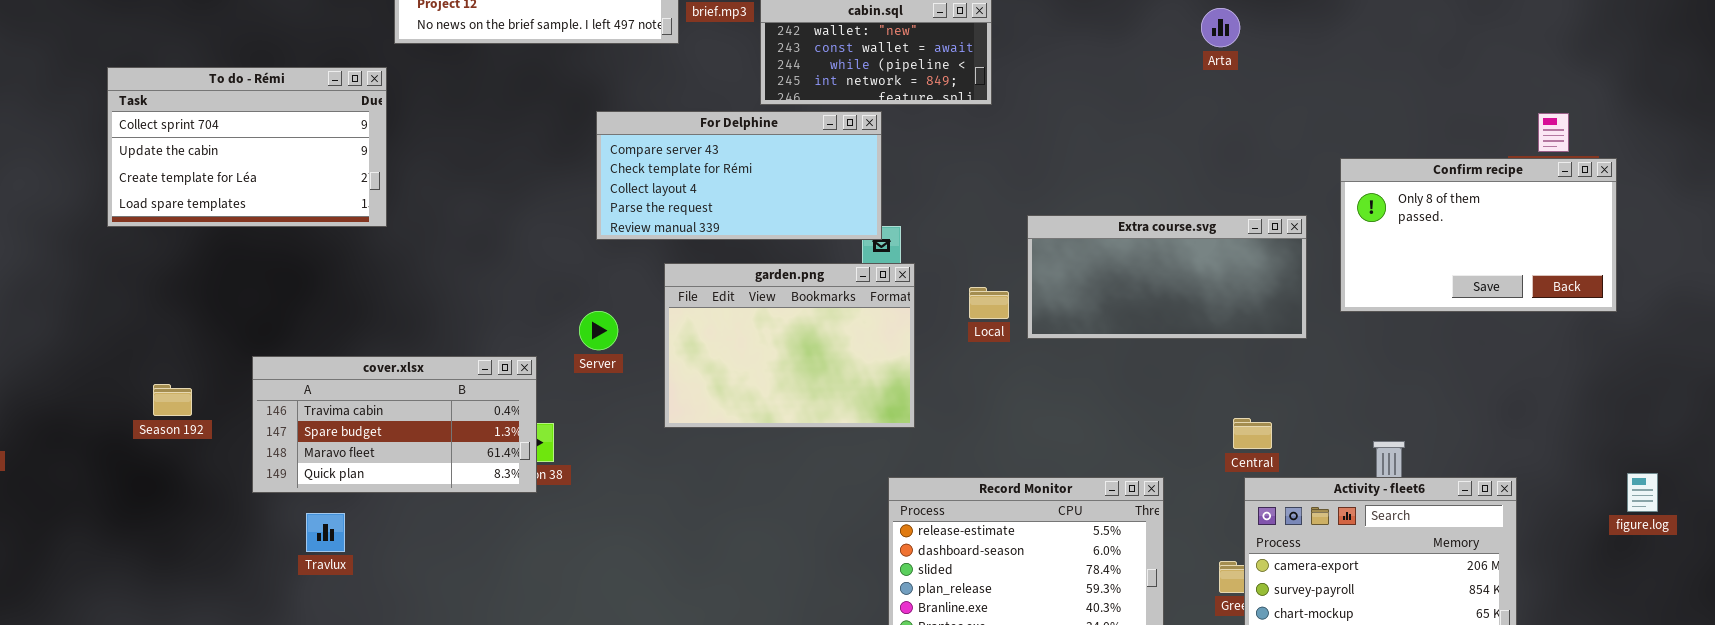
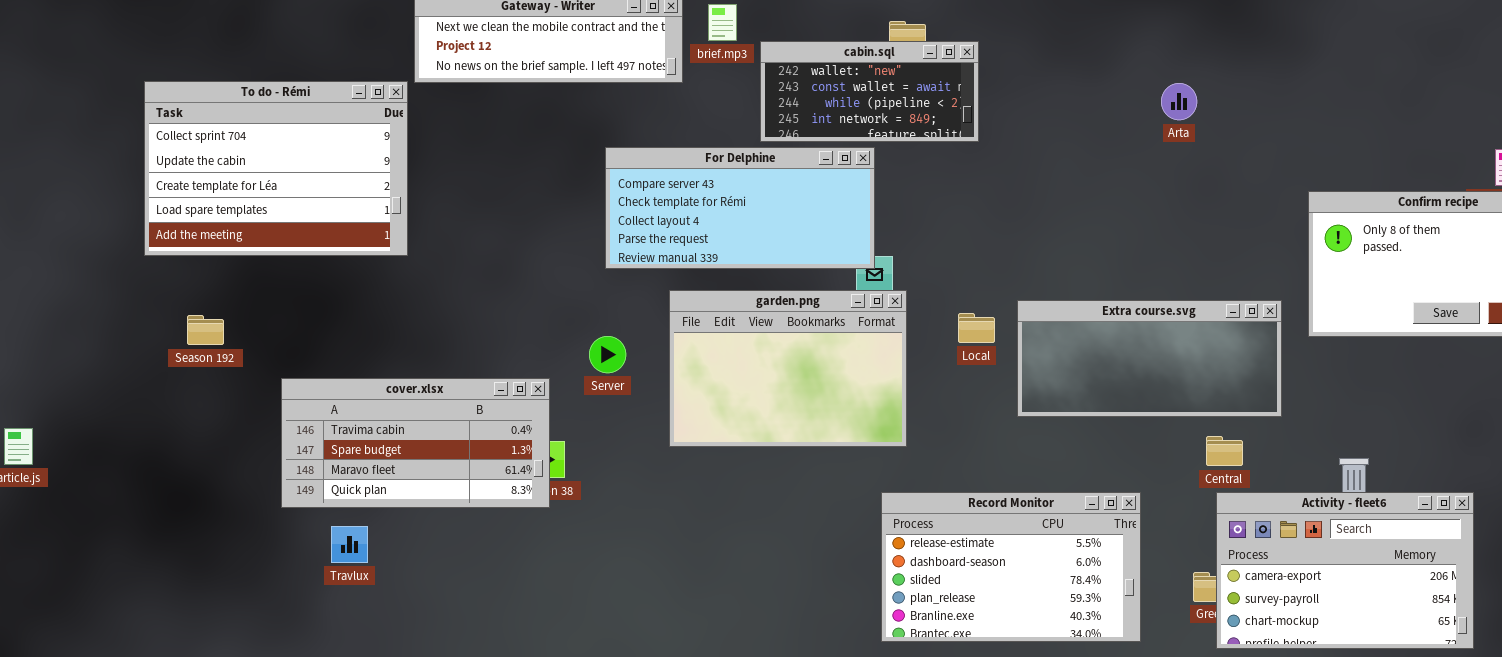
Arta: [1201,8,1240,47] -> [1161,83,1197,120], moved
To do - Rémi: [107,67,387,227] -> [144,81,408,256], resized
Extra course.svg: [1027,215,1307,339] -> [1017,300,1282,417], moved
Season 192: [153,384,192,416] -> [187,315,224,345], moved

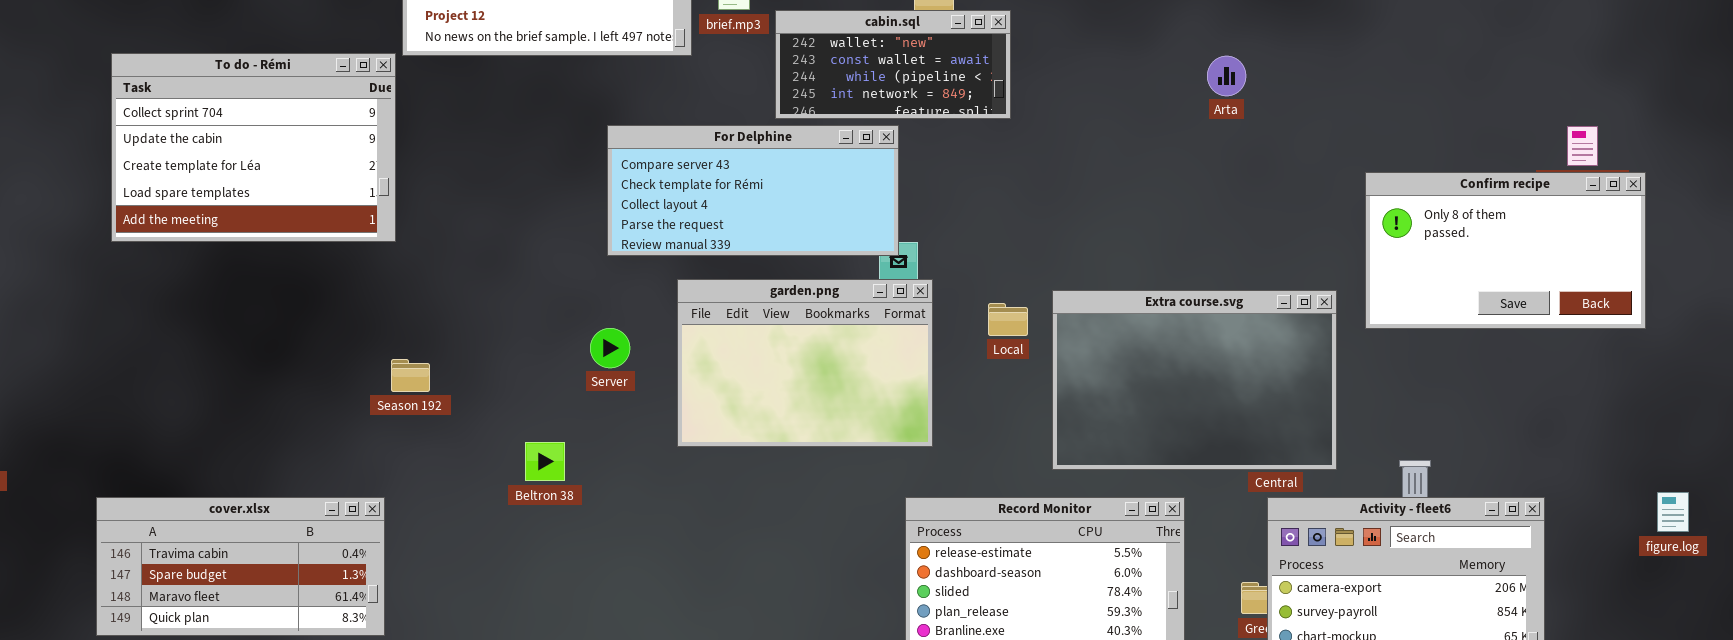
Extra course.svg: [1017,300,1282,417] -> [1052,290,1337,470], resized
Season 192: [187,315,224,345] -> [391,359,430,392], moved
cover.xlsx: [281,378,550,508] -> [96,497,385,636], moved

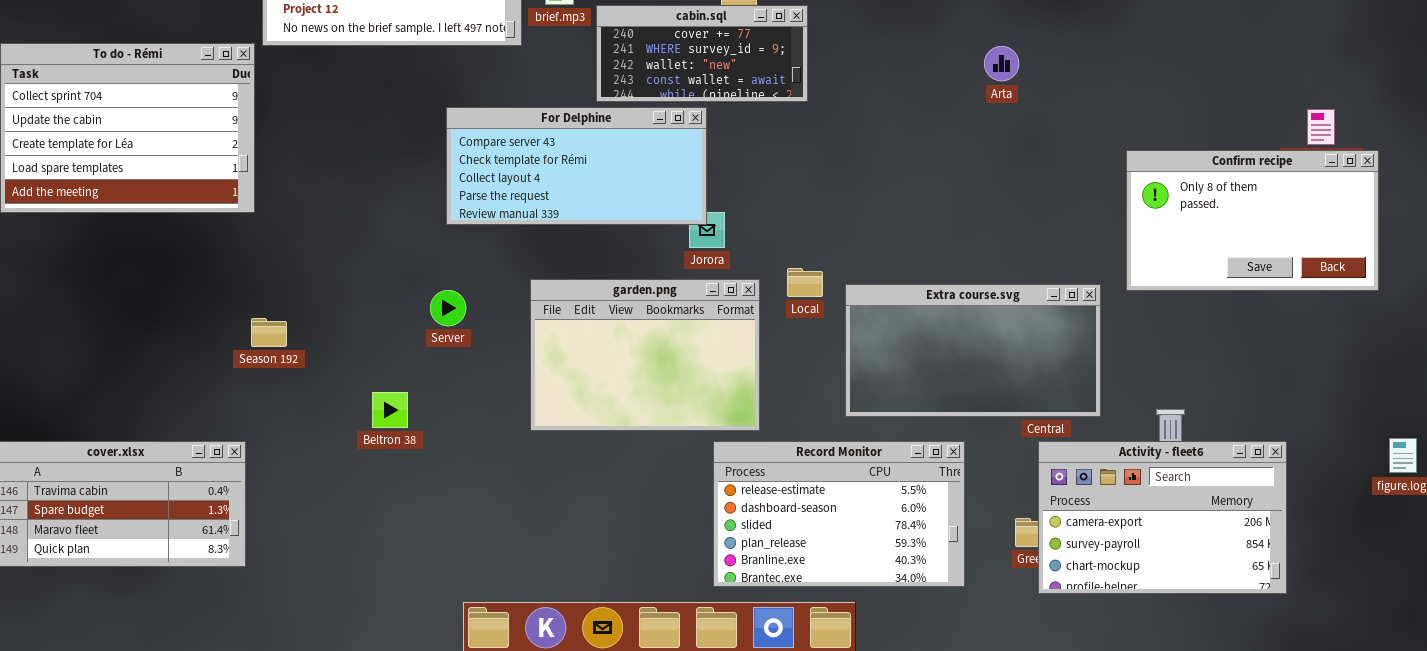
cabin.sql: [775,10,1011,119] -> [596,5,808,102], scrolled up 2 rows
garden.png: [677,279,933,447] -> [530,279,760,431], moved
Extra course.svg: [1052,290,1337,470] -> [845,284,1101,417], resized

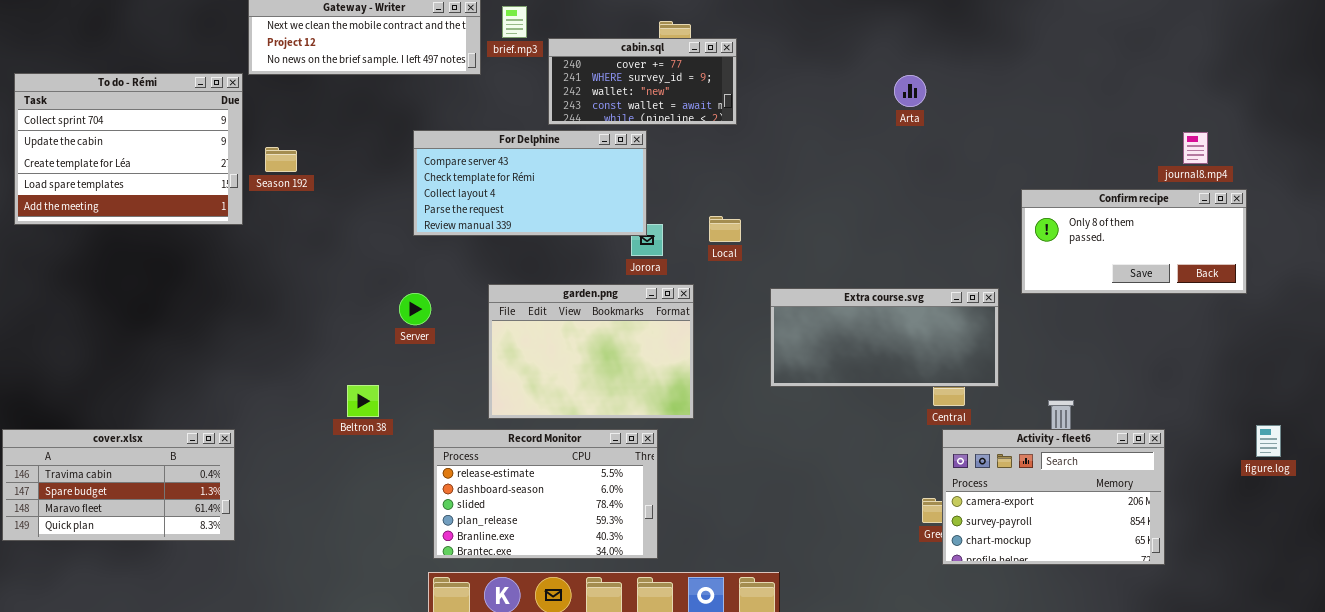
Confirm recipe: [1126,150,1379,291] -> [1021,189,1247,294], resized
Local: [787,268,823,297] -> [709,216,741,242], moved
Extra course.svg: [845,284,1101,417] -> [770,288,999,387], resized
Season 192: [251,318,287,347] -> [265,147,297,172], moved
Record Monitor: [713,441,965,587] -> [433,429,658,559], moved

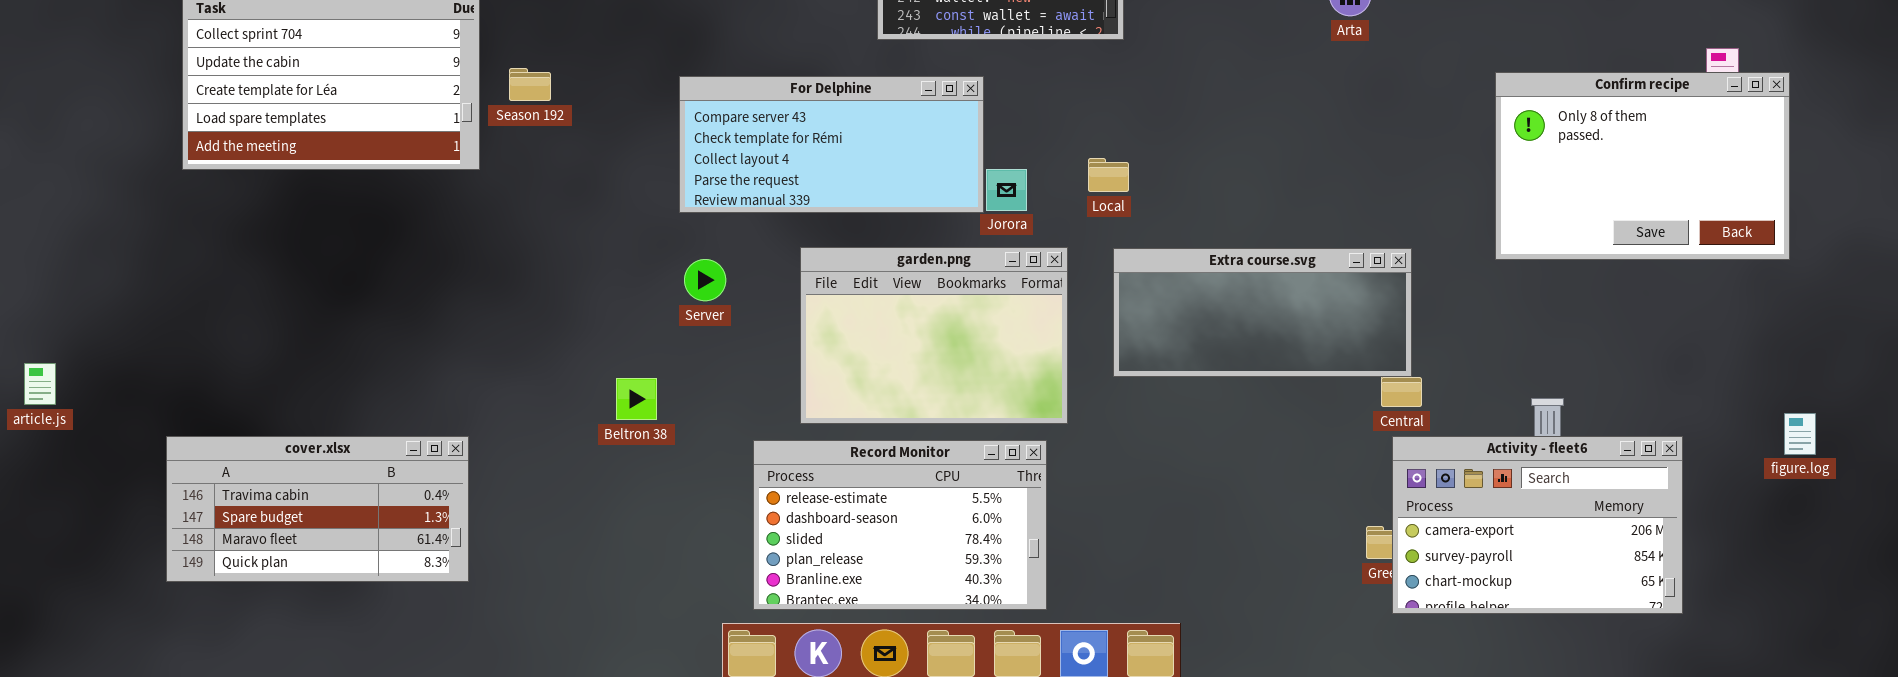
For Delphine: [413,130,647,236] -> [679,76,984,213], moved
Confirm recipe: [1021,189,1247,294] -> [1495,72,1790,260], resized
Extra course.svg: [770,288,999,387] -> [1113,248,1412,377], moved
figure.log: [1256,425,1281,457] -> [1784,413,1816,455], moved
Record Monitor: [433,429,658,559] -> [753,440,1047,610], moved

